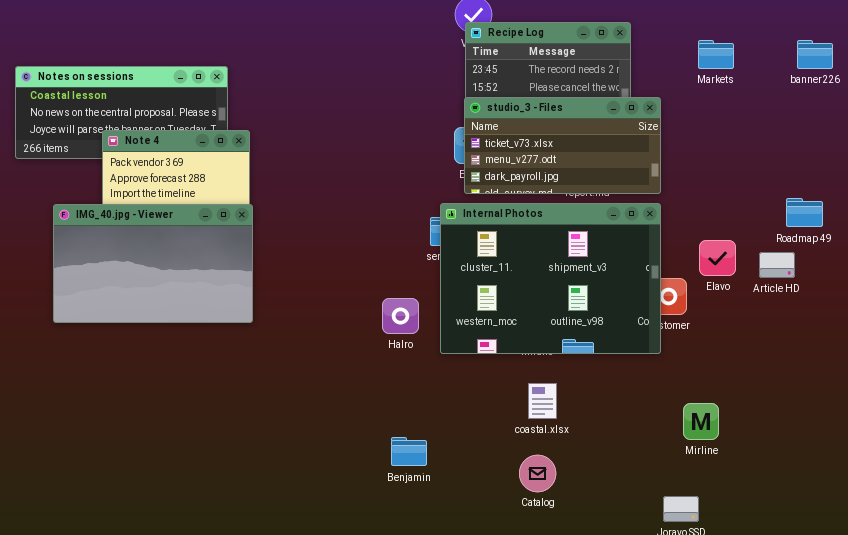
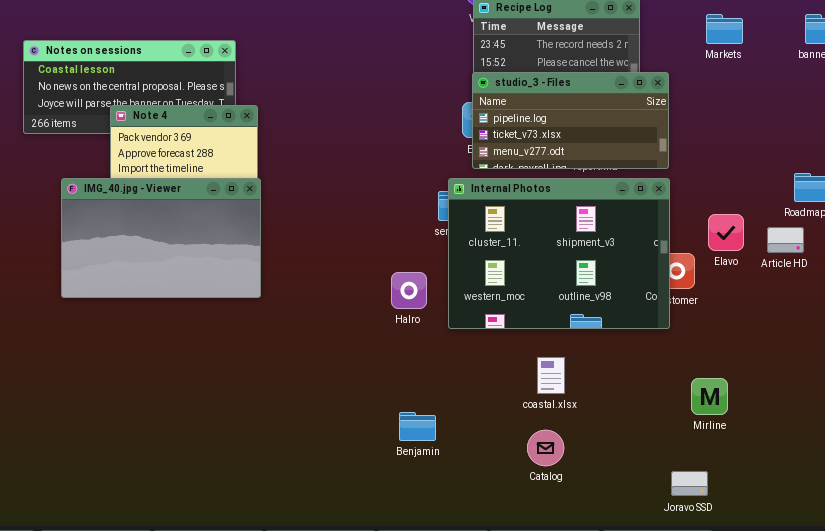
studio_3 - Files: [464,97,661,194] -> [472,72,669,169], scrolled up 1 row

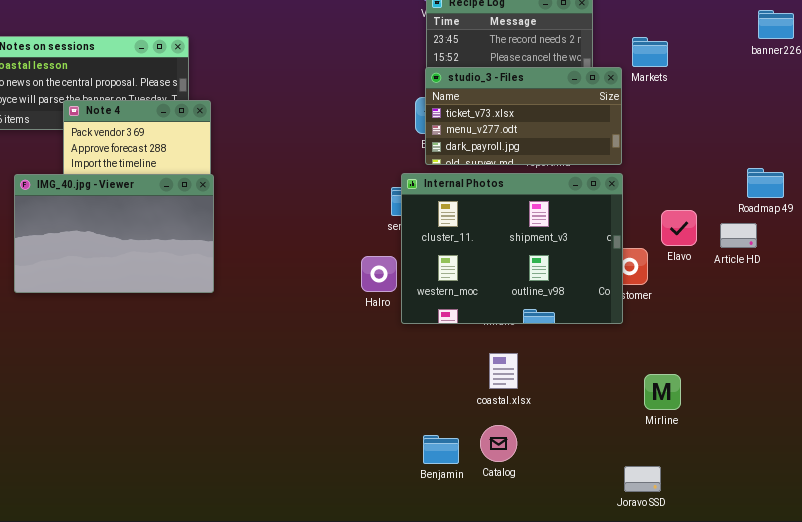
Markets: [706,14,743,44] -> [632,37,668,67], moved
studio_3 - Files: [472,72,669,169] -> [425,67,622,165], scrolled down 1 row
Halro: [391,272,427,309] -> [361,256,397,292], moved
Benjamin: [399,412,436,441] -> [423,435,459,464], moved

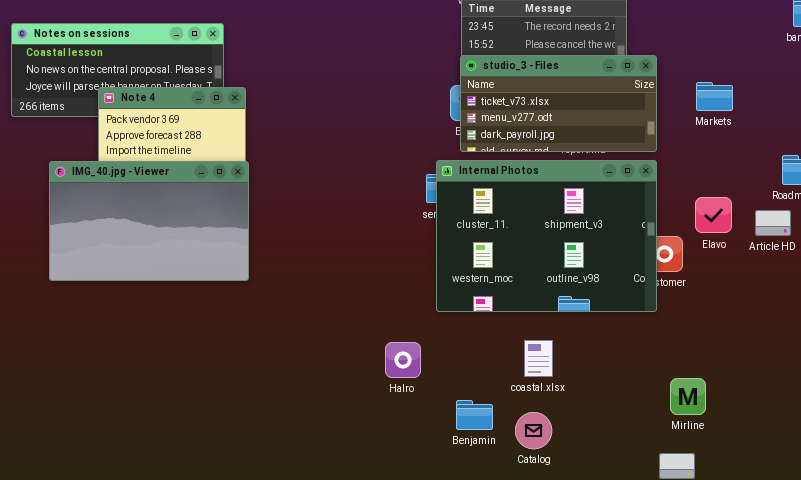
Markets: [632,37,668,67] -> [696,82,733,111], moved
Halro: [361,256,397,292] -> [385,342,421,378], moved
Mirline: [644,374,681,410] -> [670,378,706,415], moved
Benjamin: [423,435,459,464] -> [456,400,493,430], moved

